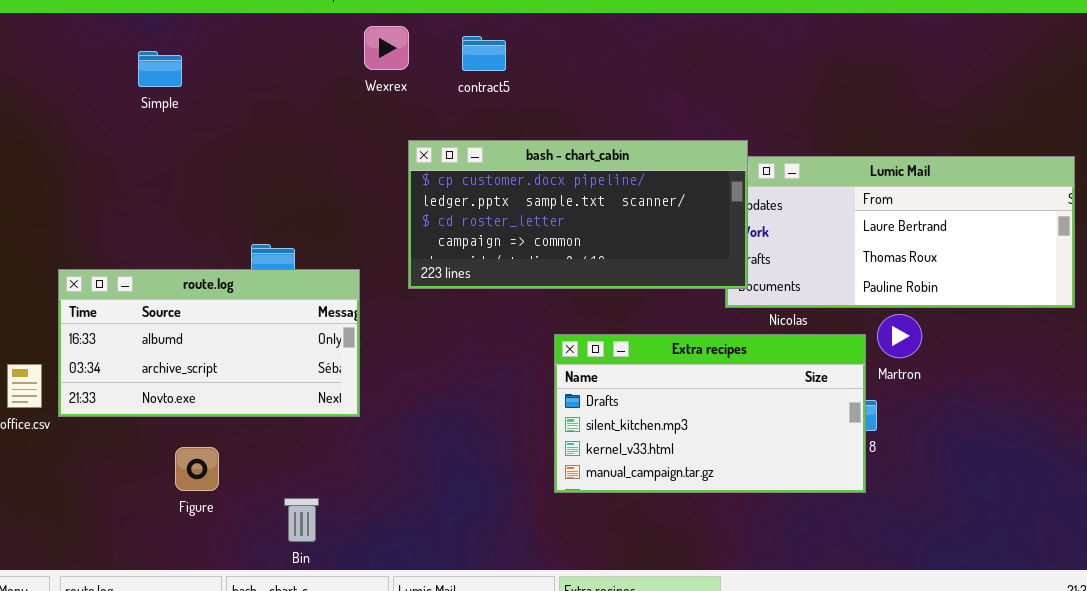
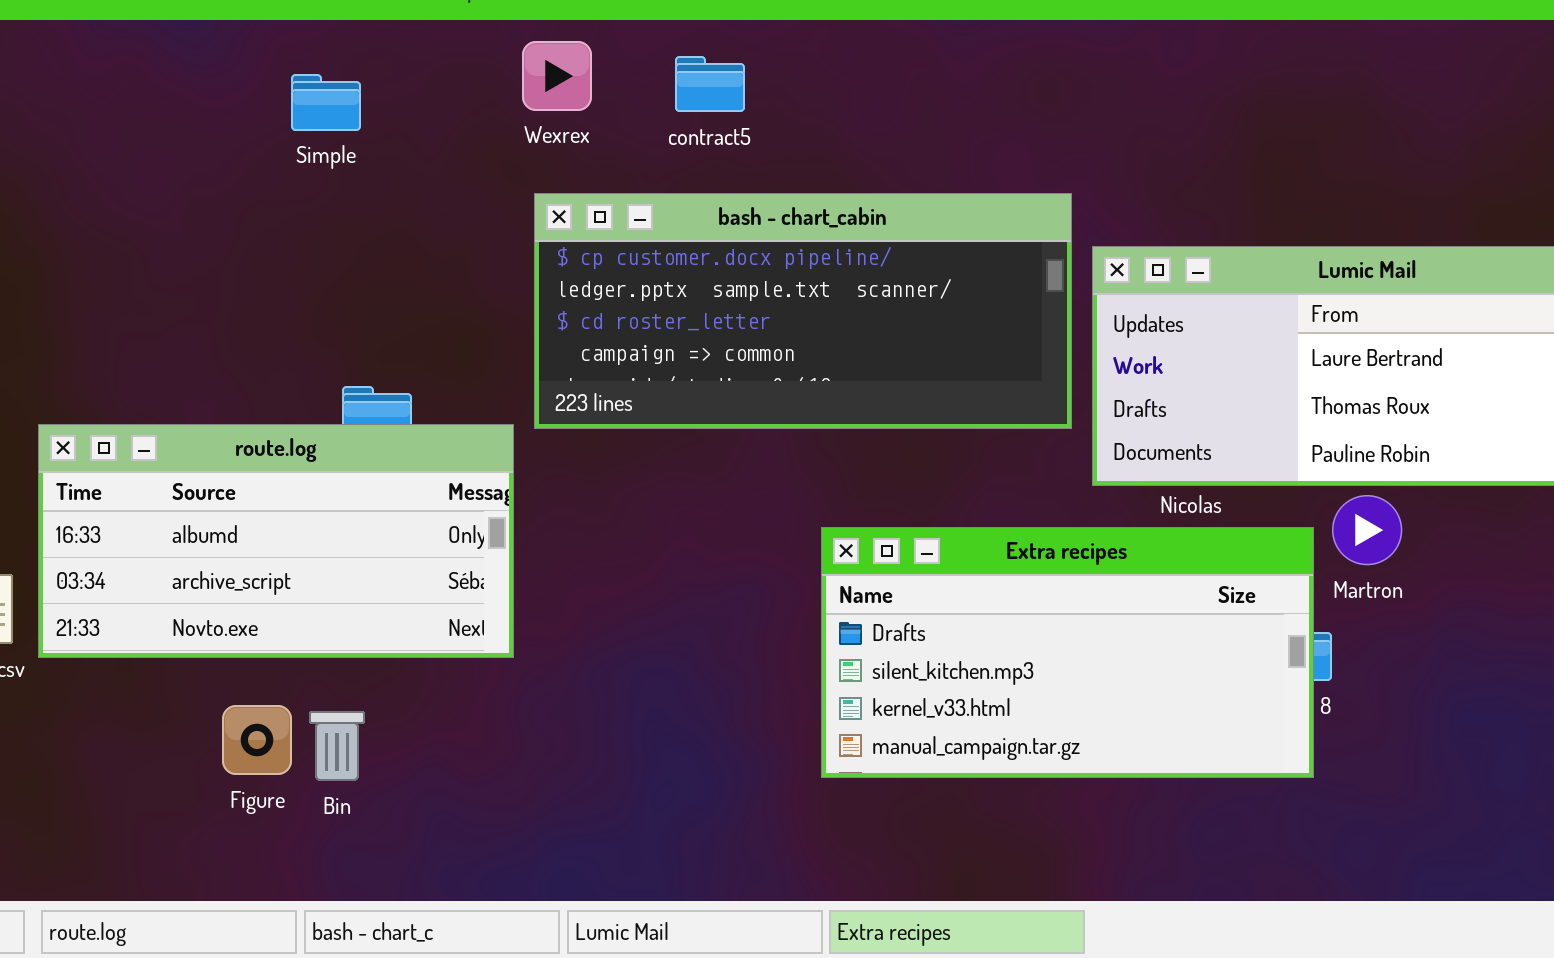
Simple: [138,51,182,87] -> [291,74,361,131], moved
bash - chart_cabin: [408,140,748,289] -> [534,193,1072,429], moved
Bin: [284,498,319,542] -> [309,711,365,781], moved

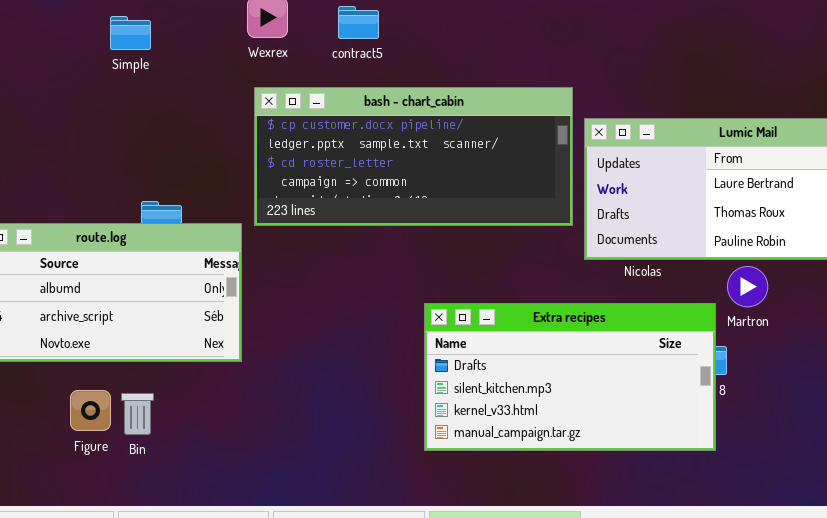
Extra recipes: [821,527,1314,778] -> [424,303,716,451], moved

